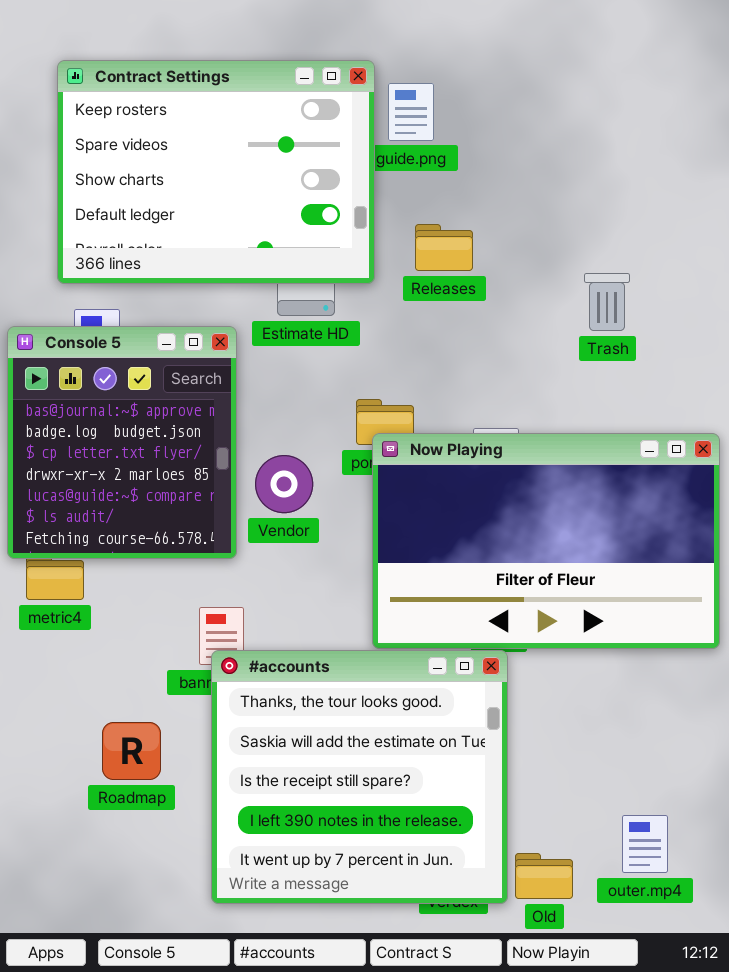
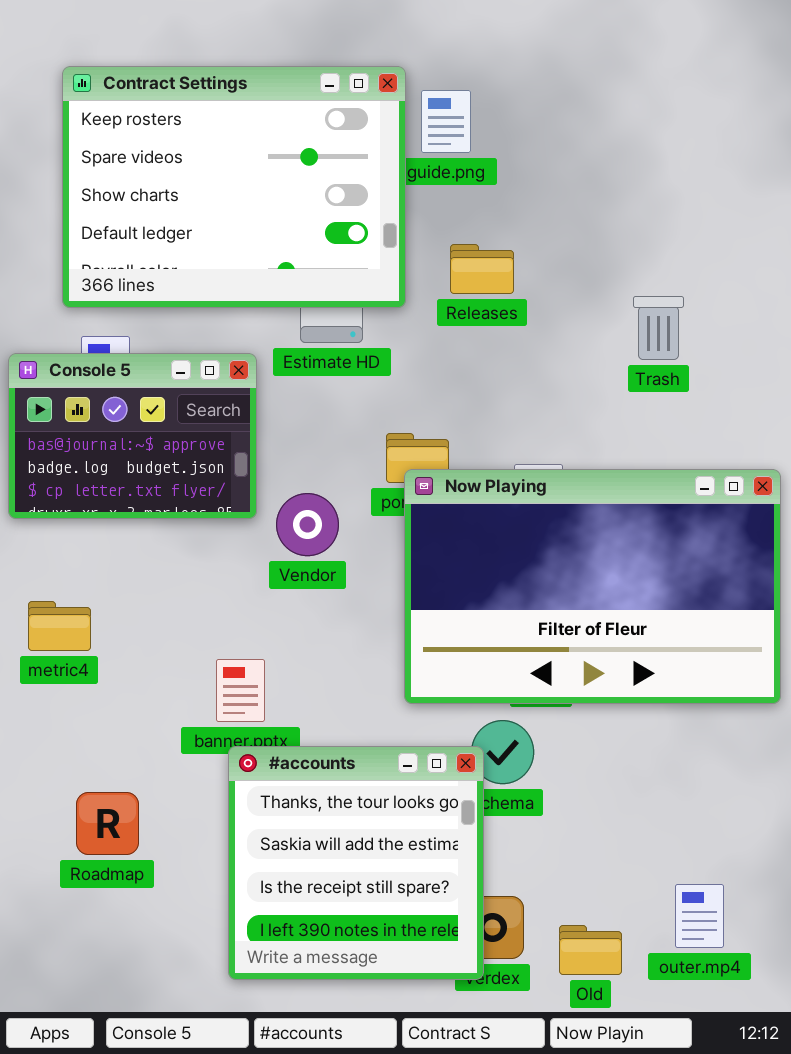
Console 5: [7,326,237,559] -> [8,353,257,519], resized
#accounts: [211,650,508,904] -> [228,746,484,980], resized
Roadmap: [102,722,161,780] -> [76,792,139,855], moved

